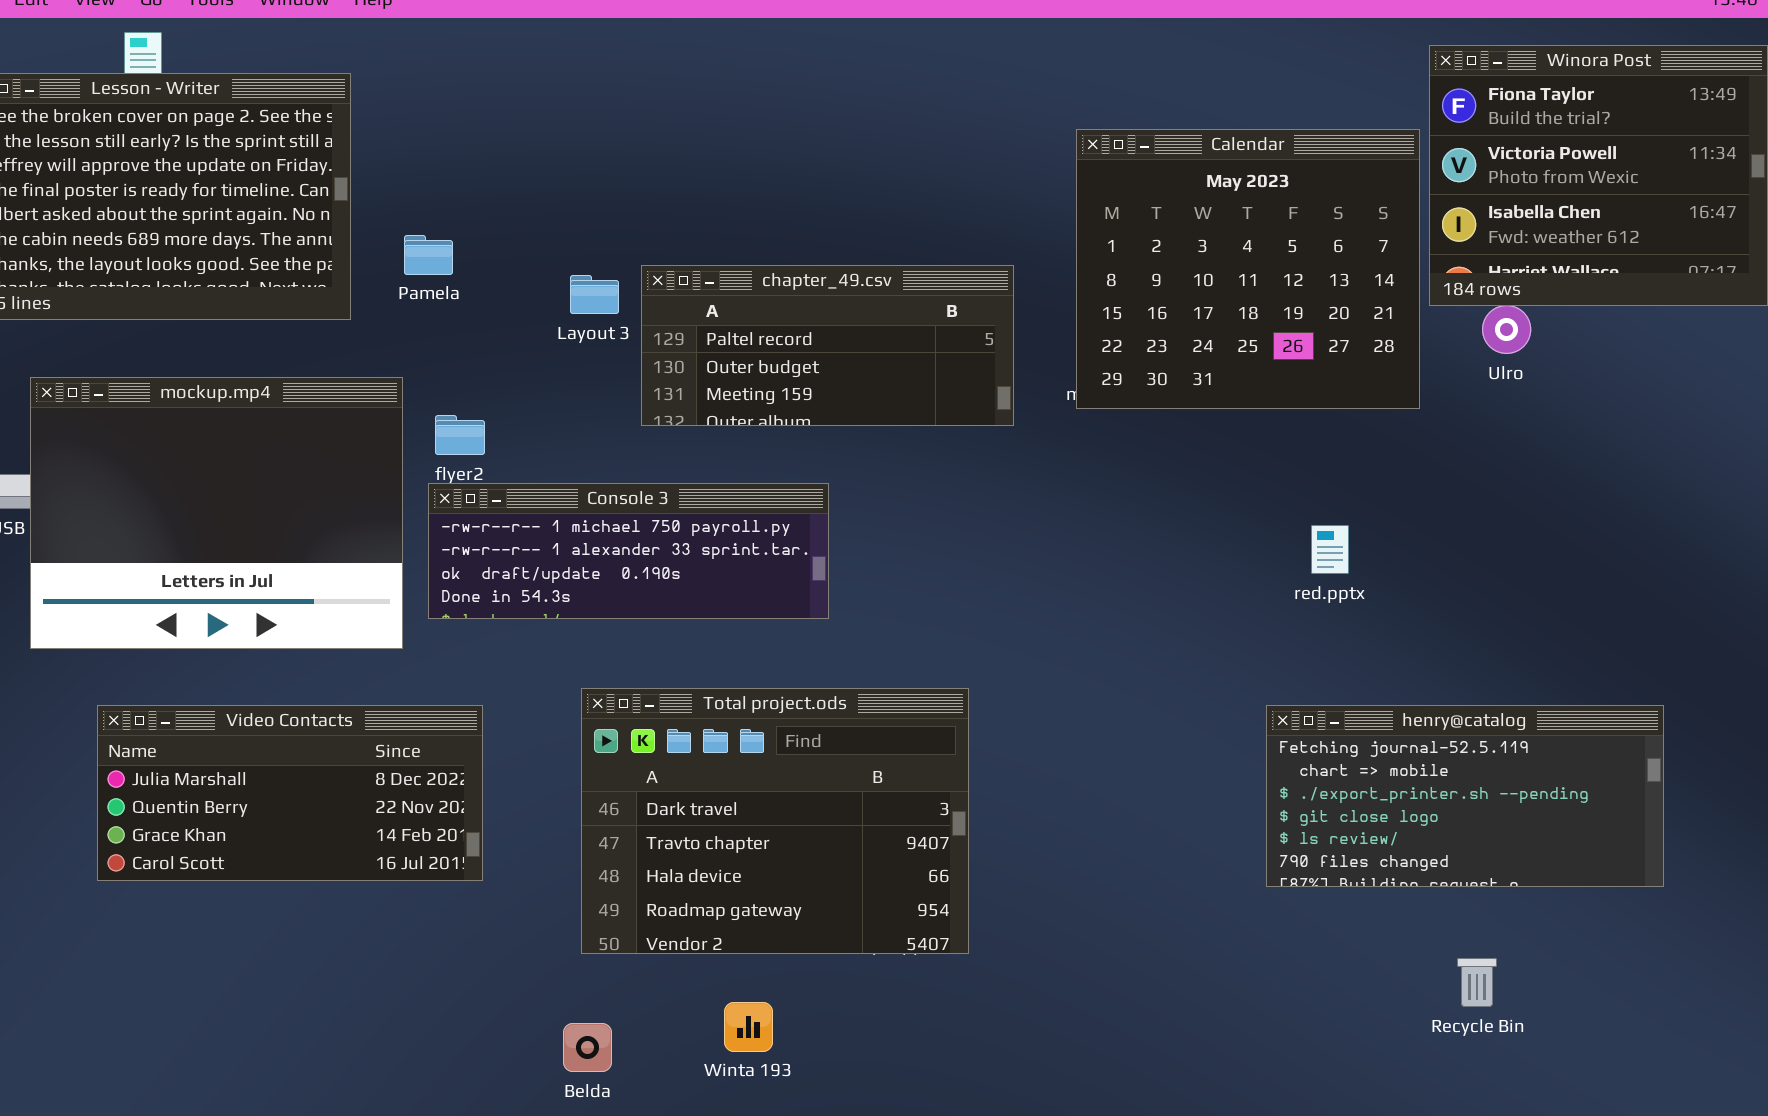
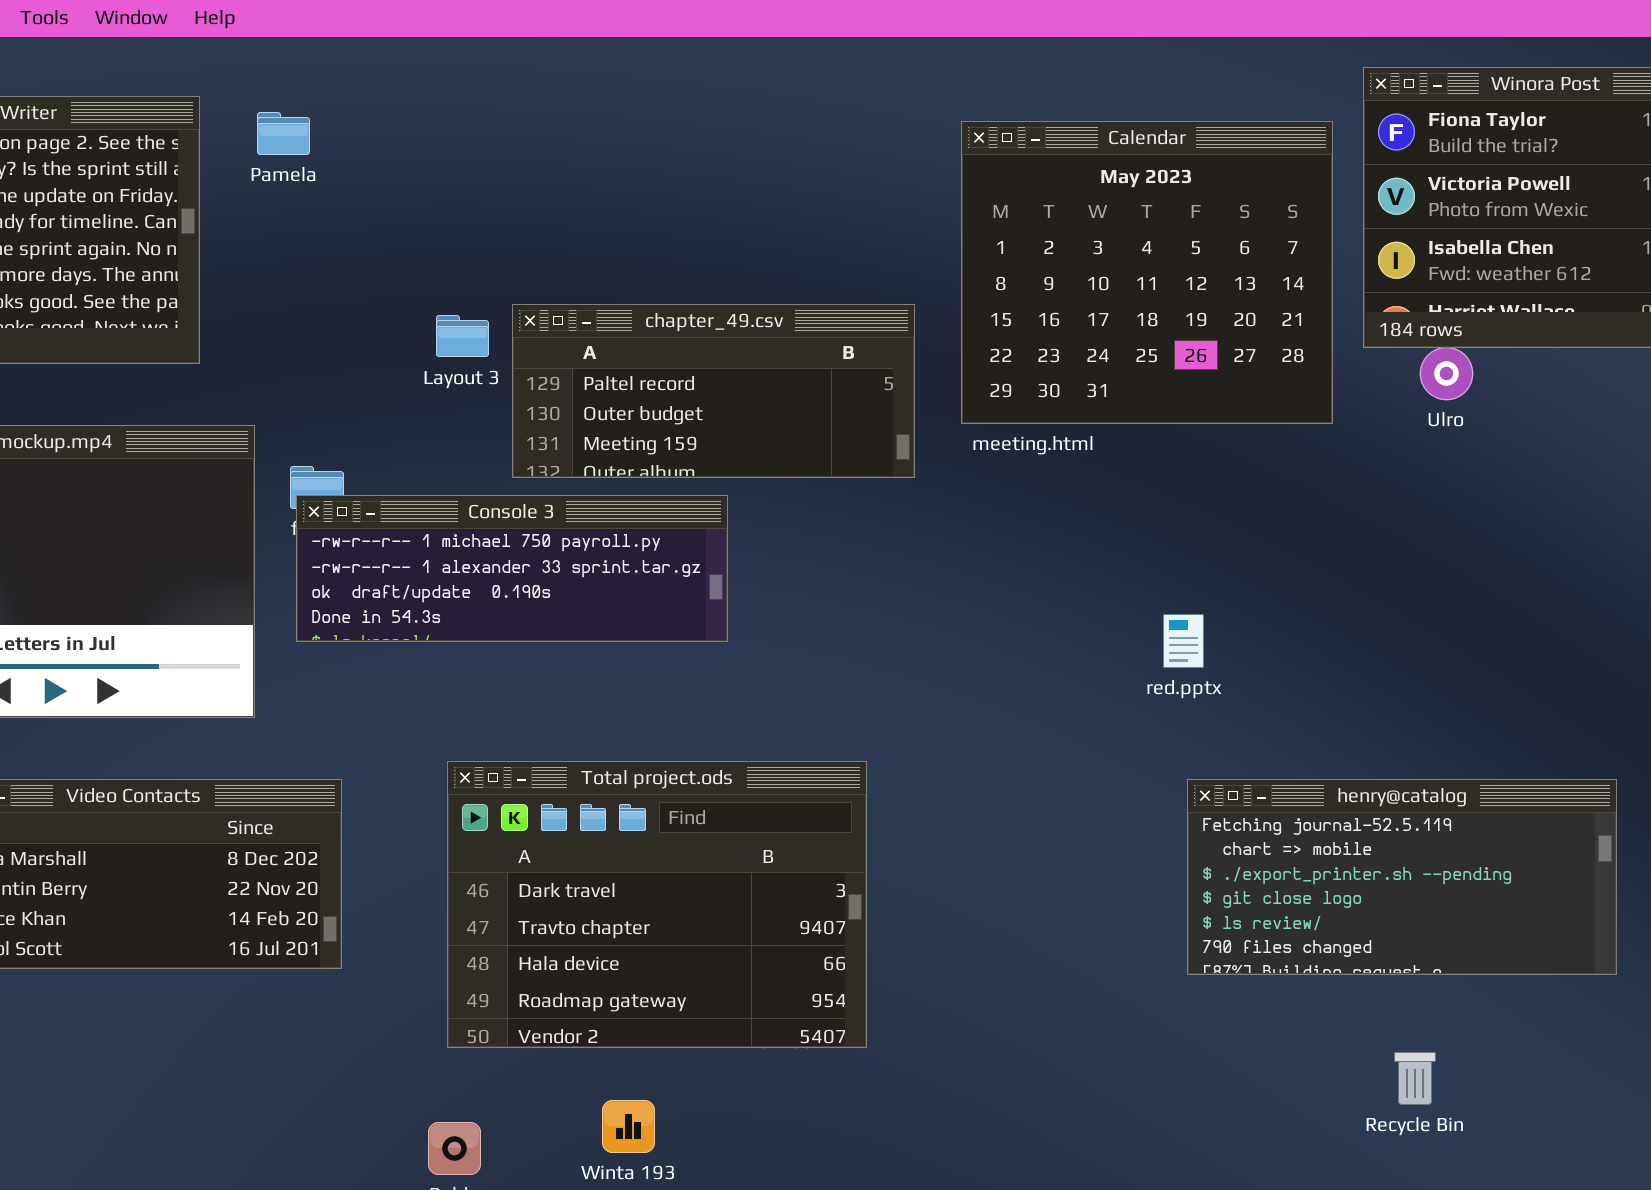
Calendar: [1076,129,1420,409] -> [961,121,1333,424], moved
Pamela: [404,235,453,275] -> [257,112,310,155], moved
Console 3: [428,483,829,619] -> [296,495,728,642], moved
red.pptx: [1311,525,1349,574] -> [1163,614,1204,668], moved

